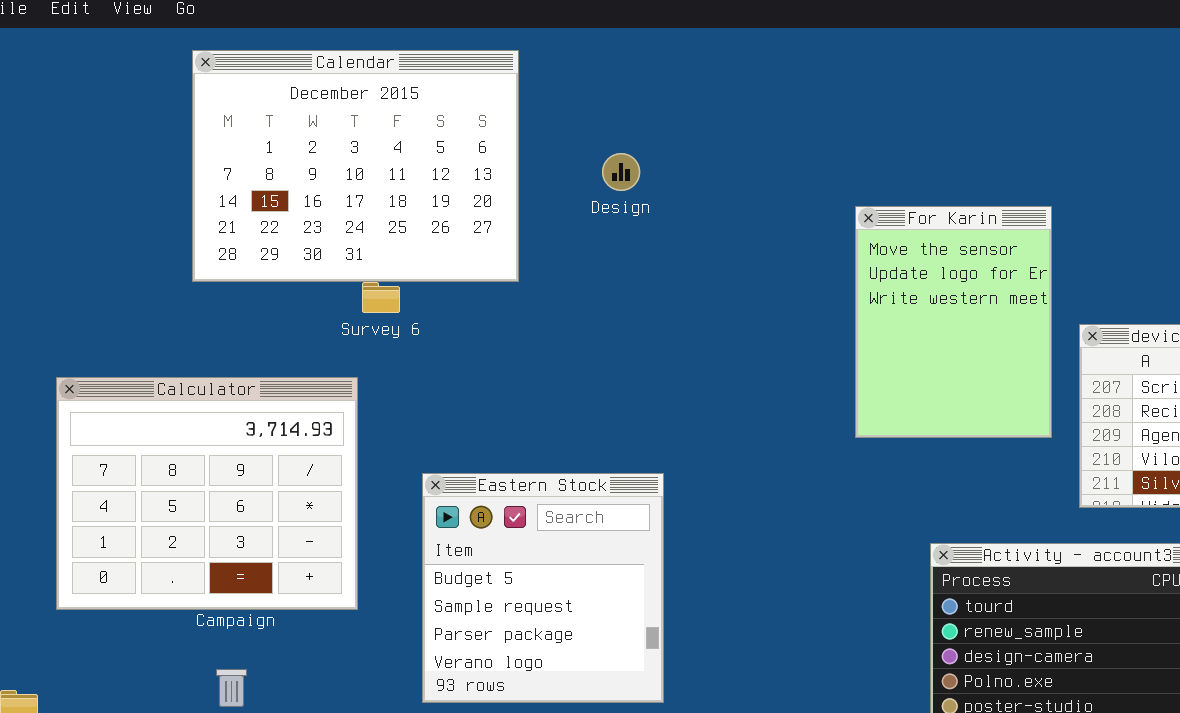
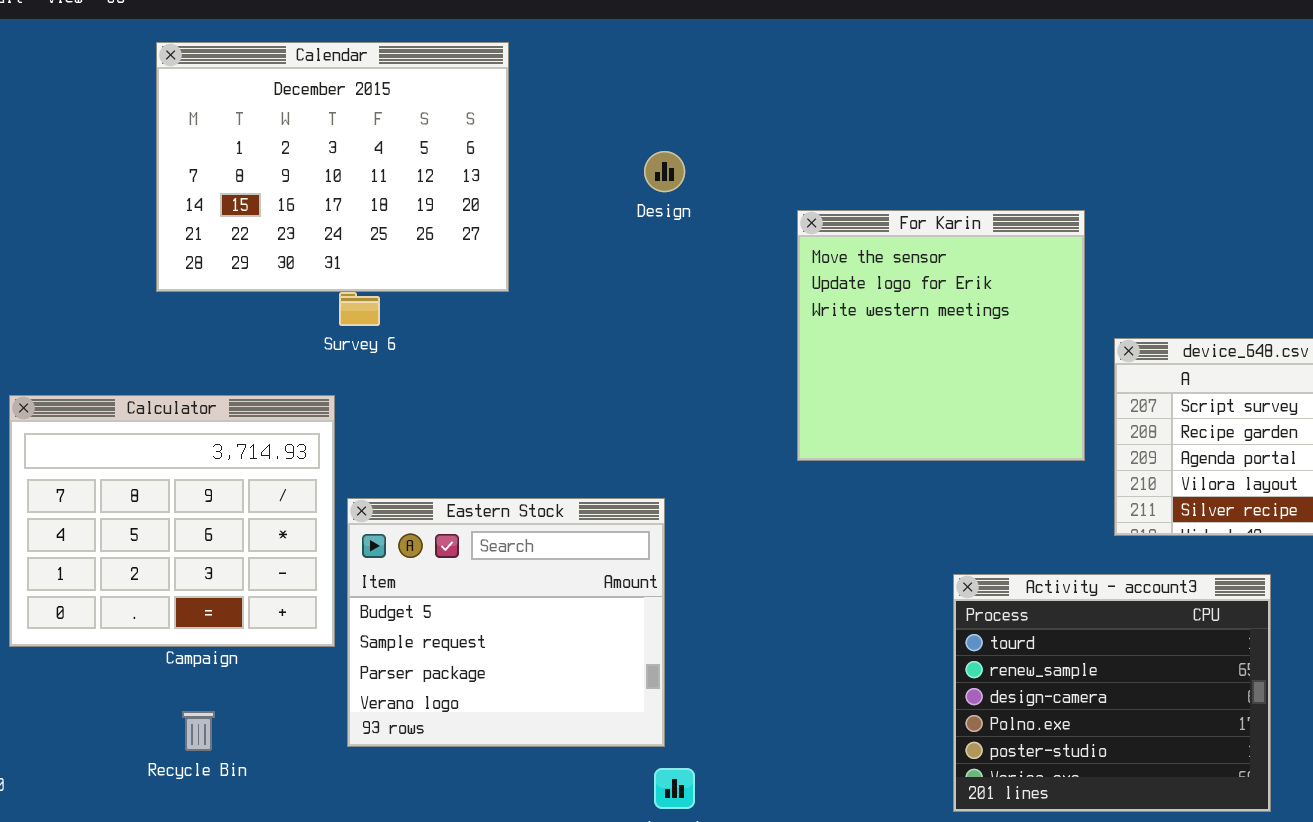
Design: [602,153,640,191] -> [644,151,685,192], moved
For Karin: [855,206,1052,438] -> [797,210,1085,461], resized
Eastern Stock: [422,473,664,703] -> [347,498,665,747], resized

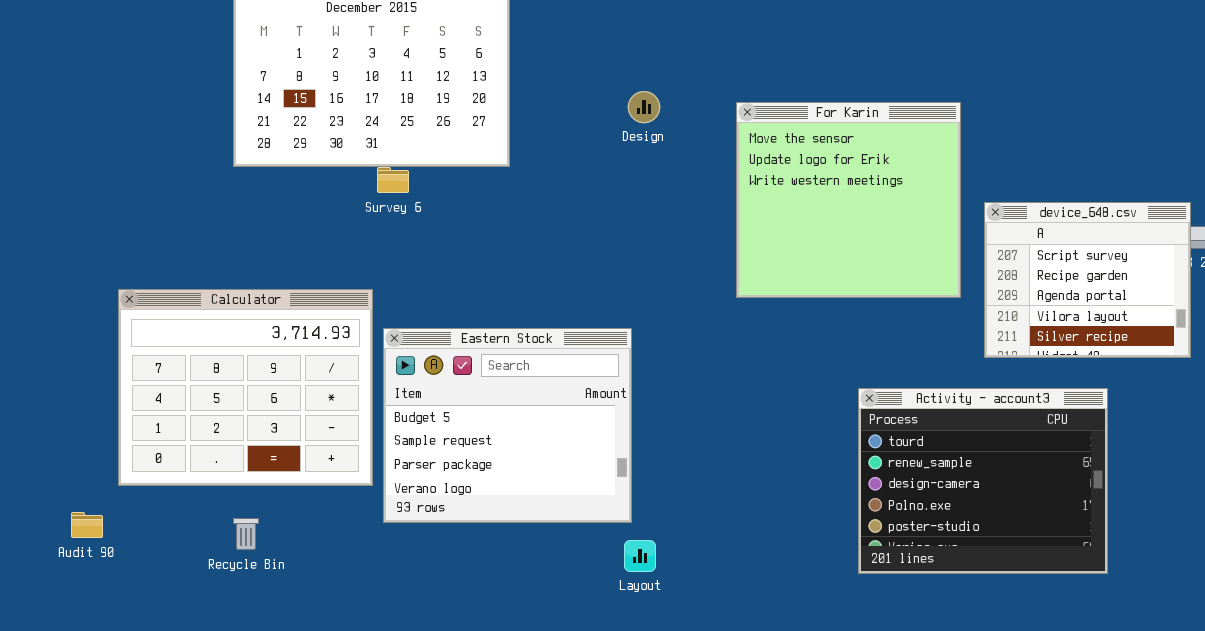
Design: [644,151,685,192] -> [628,91,660,123], moved
Calculator: [9,395,335,647] -> [118,289,373,486], moved
Recycle Bin: [182,711,215,751] -> [233,518,259,550], moved

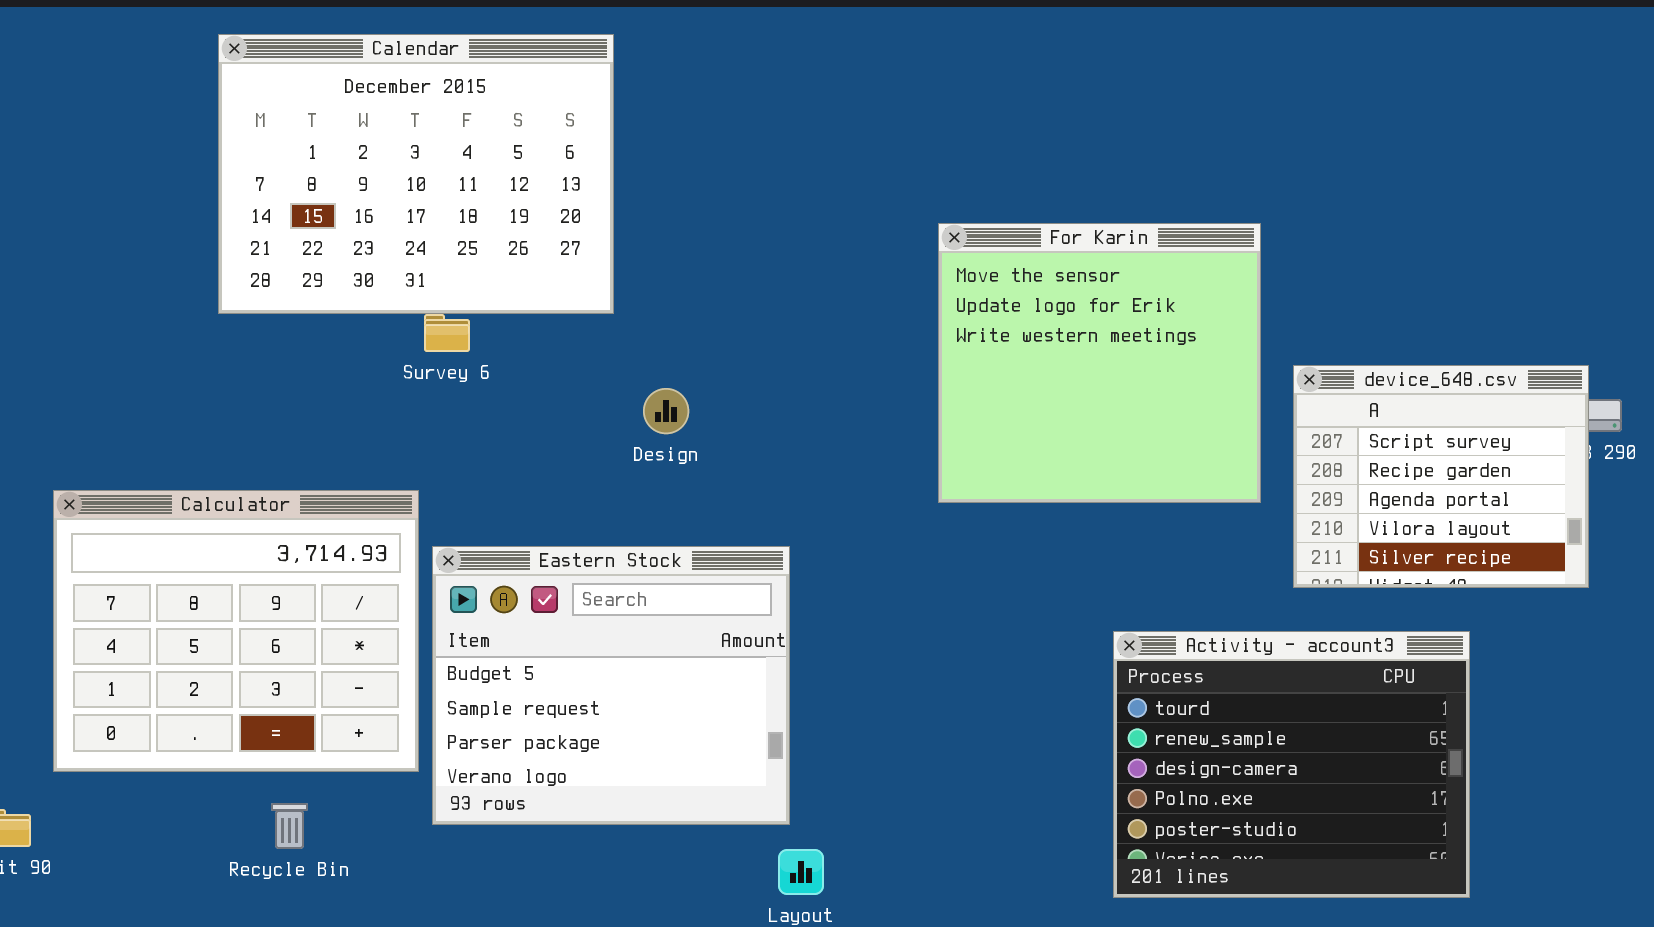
Design: [628,91,660,123] -> [643,388,689,434], moved
Recycle Bin: [233,518,259,550] -> [271,803,308,849], moved

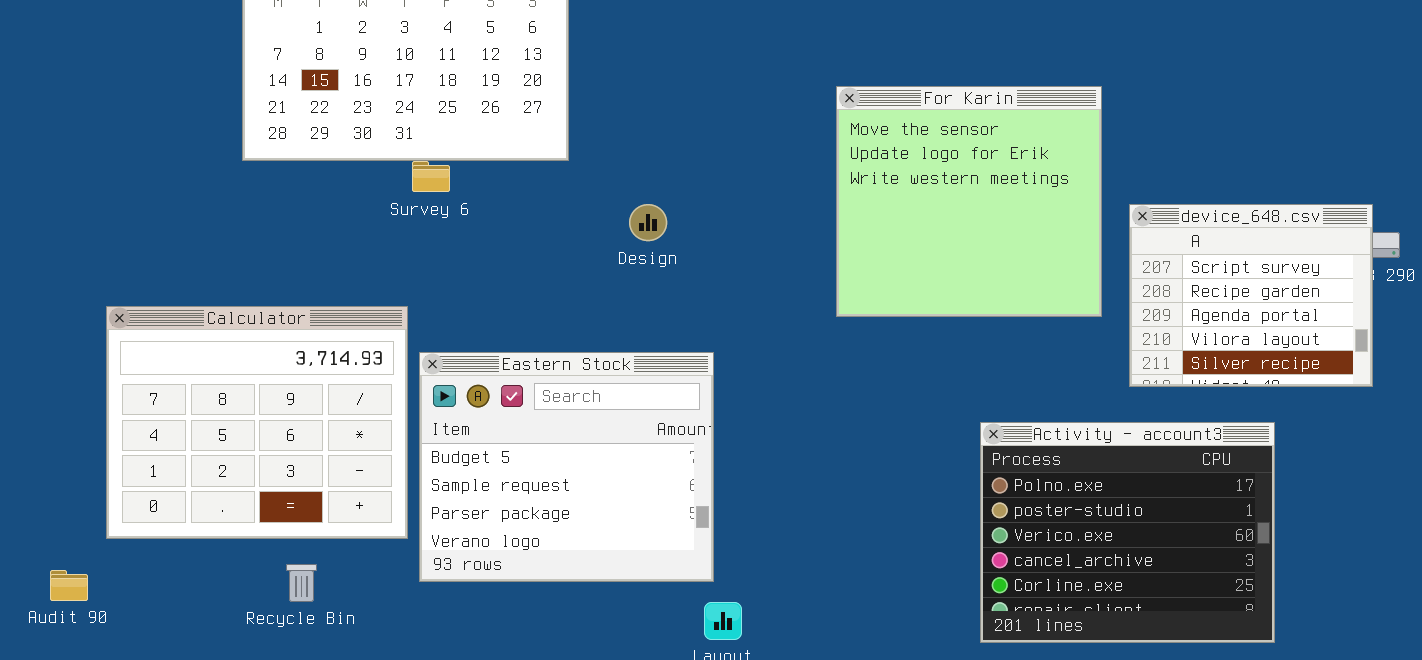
Design: [643,388,689,434] -> [629,204,667,241], moved
Activity - account3: [1113,631,1470,898] -> [980,422,1275,643], scrolled down 3 rows

